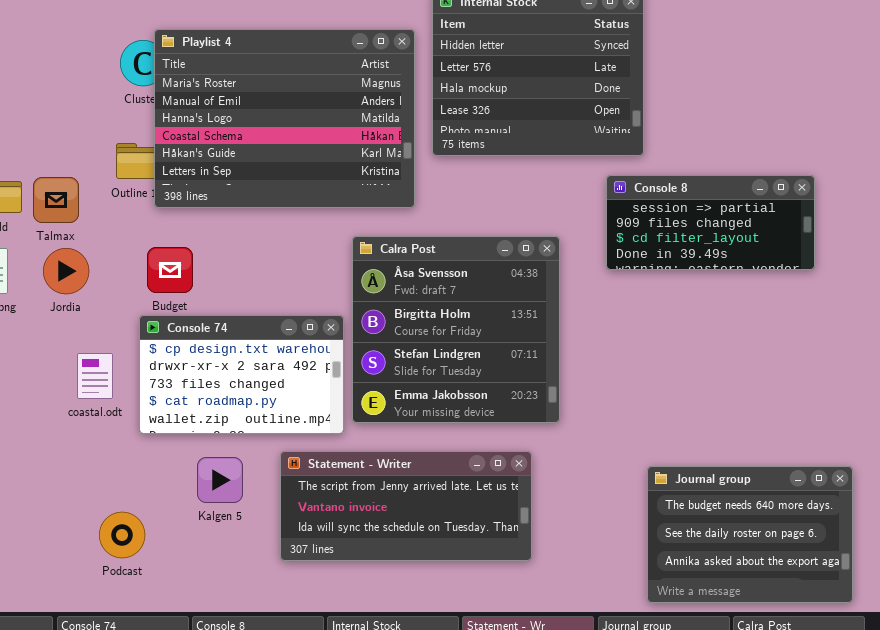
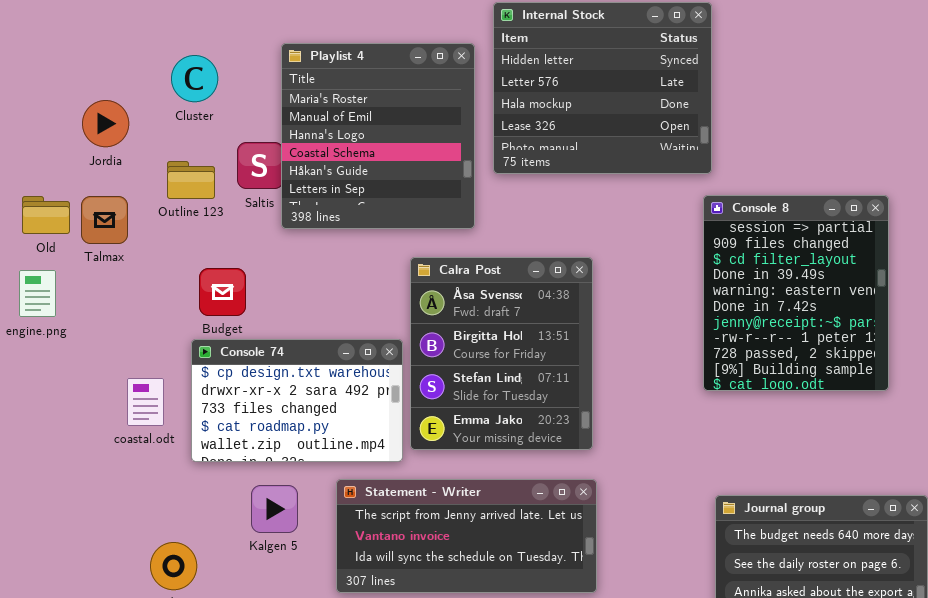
Playlist 4: [154,29,415,208] -> [281,43,475,229], resized
Console 8: [606,175,815,270] -> [703,195,889,391], resized
Calra Post: [352,236,560,423] -> [410,257,593,450], resized
Jordia: [43,248,89,294] -> [82,100,129,147], moved

